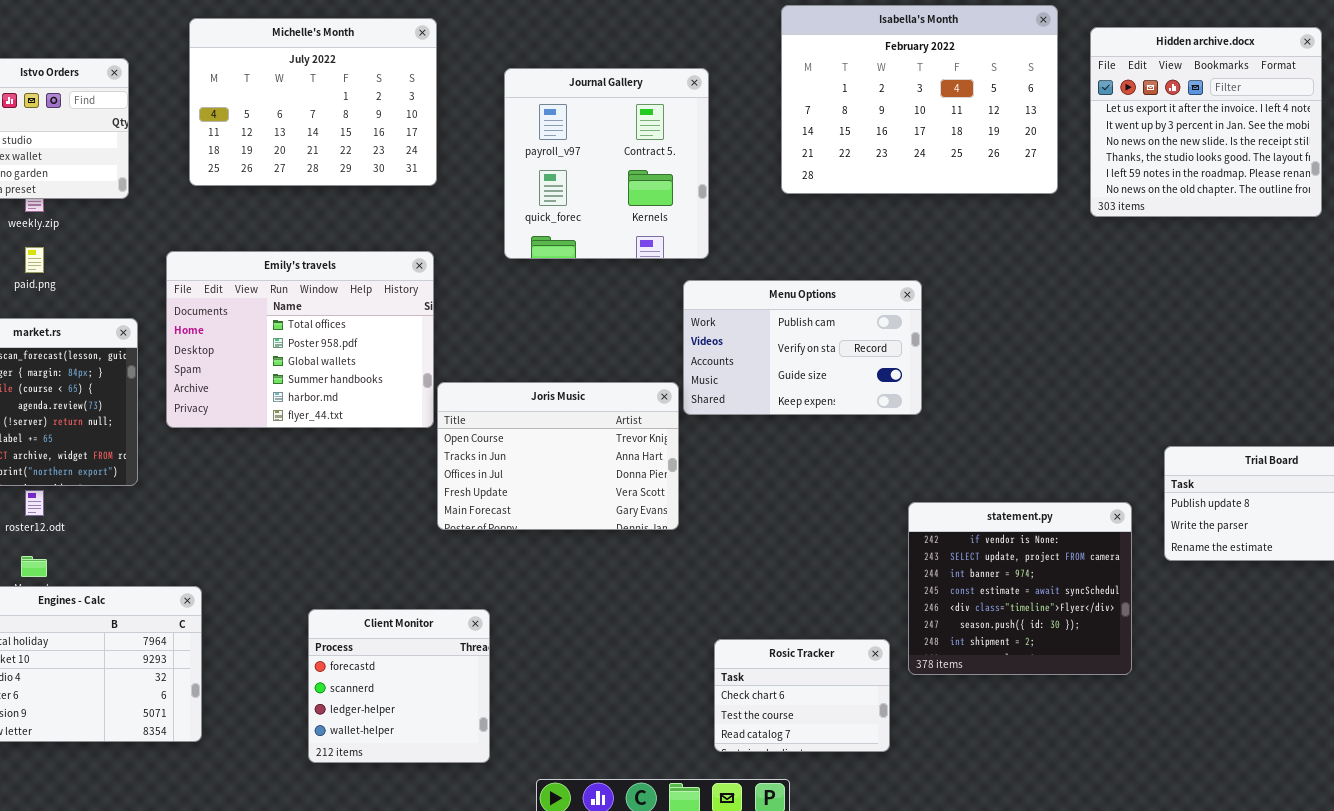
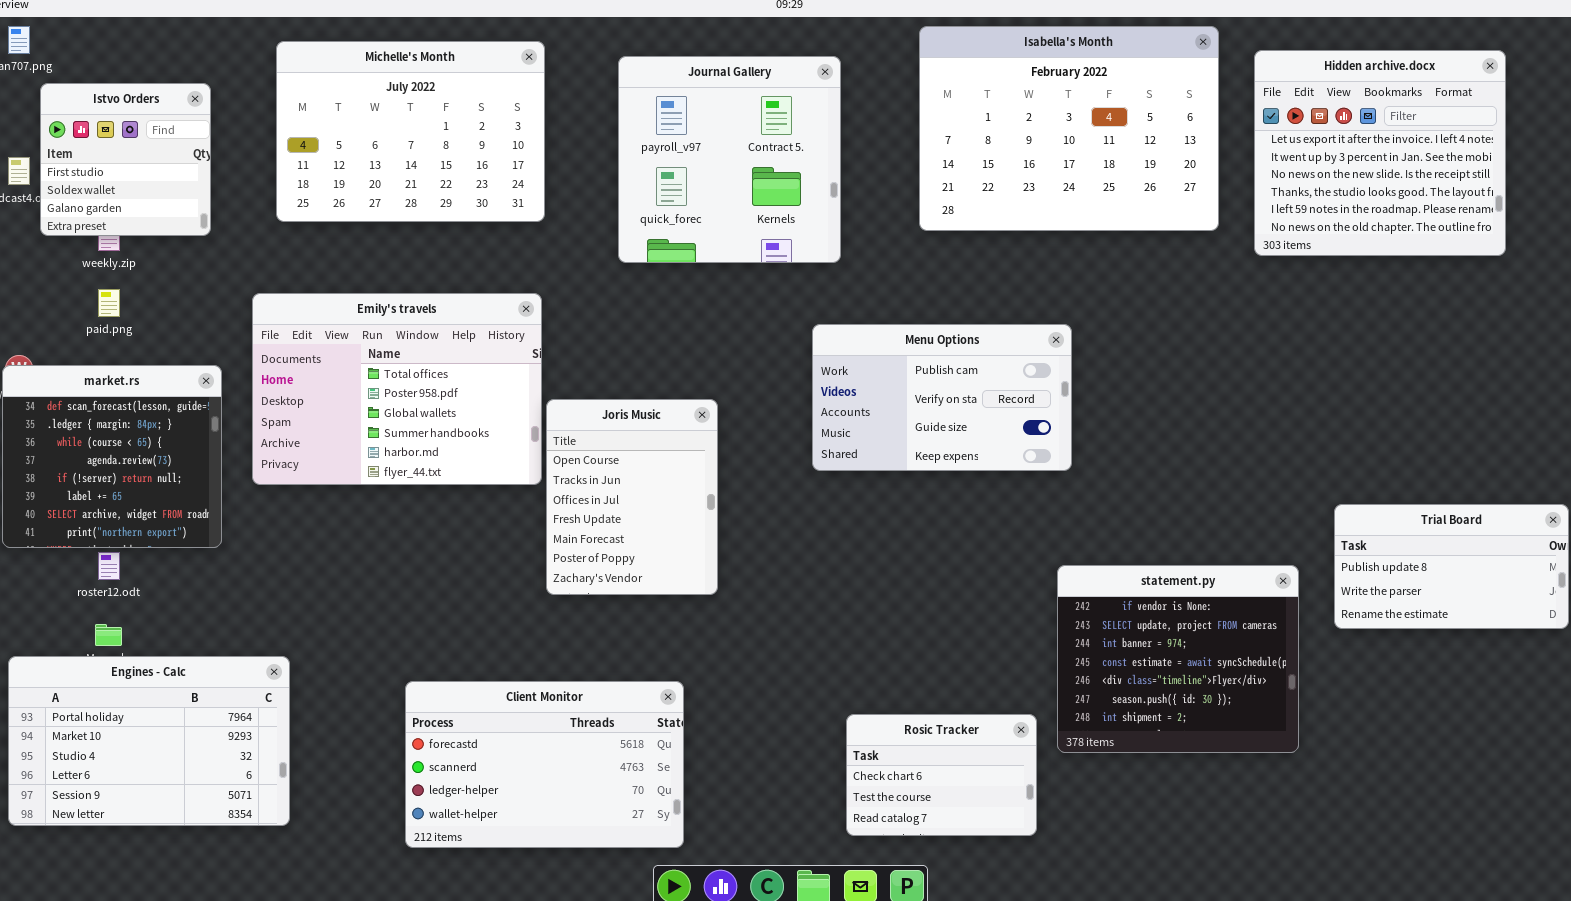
Journal Gallery: [504,68,709,259] -> [618,56,841,263], moved
Joris Music: [437,382,679,530] -> [546,399,718,595], resized
Client Monitor: [308,609,490,763] -> [405,681,684,848], resized

